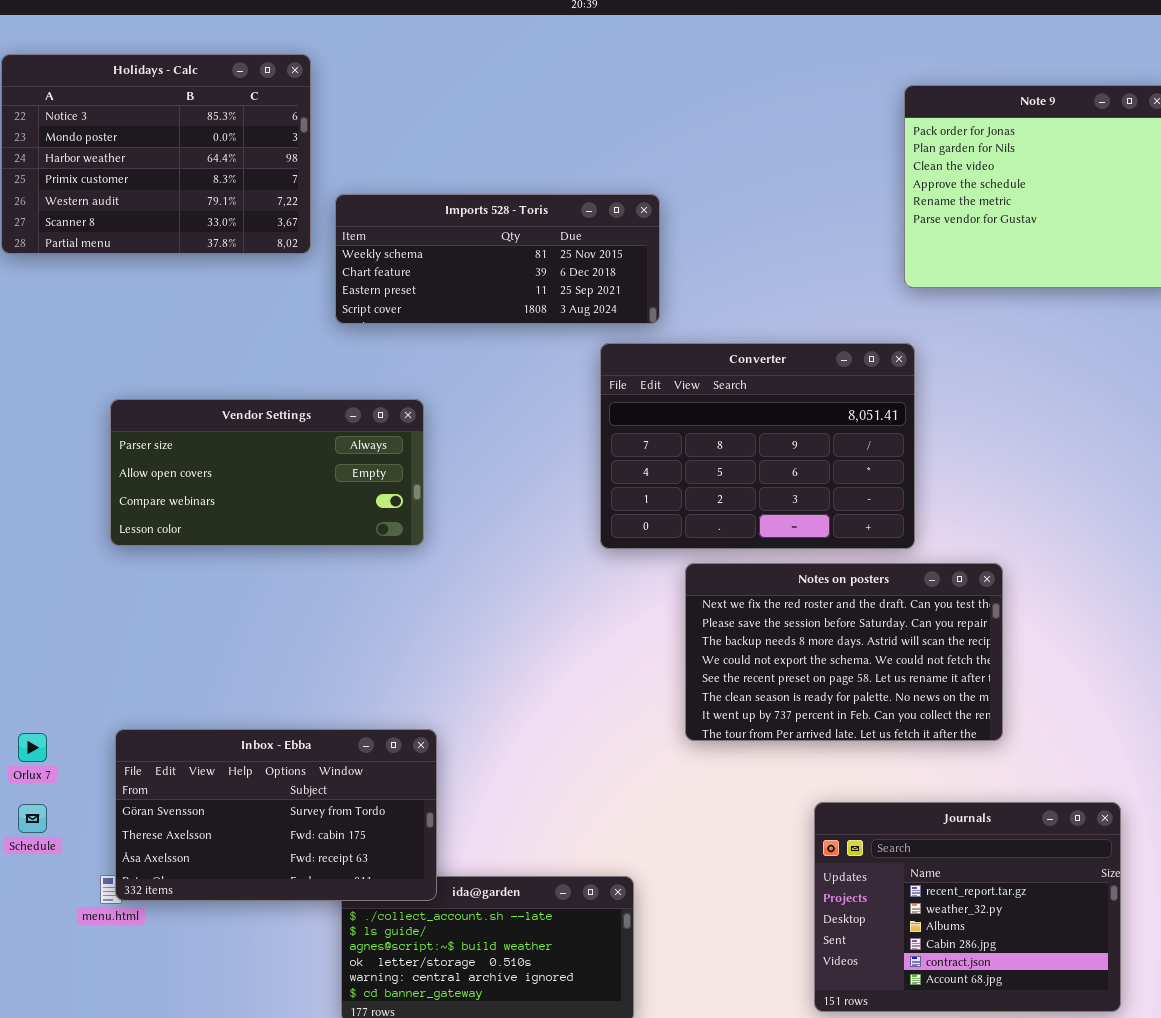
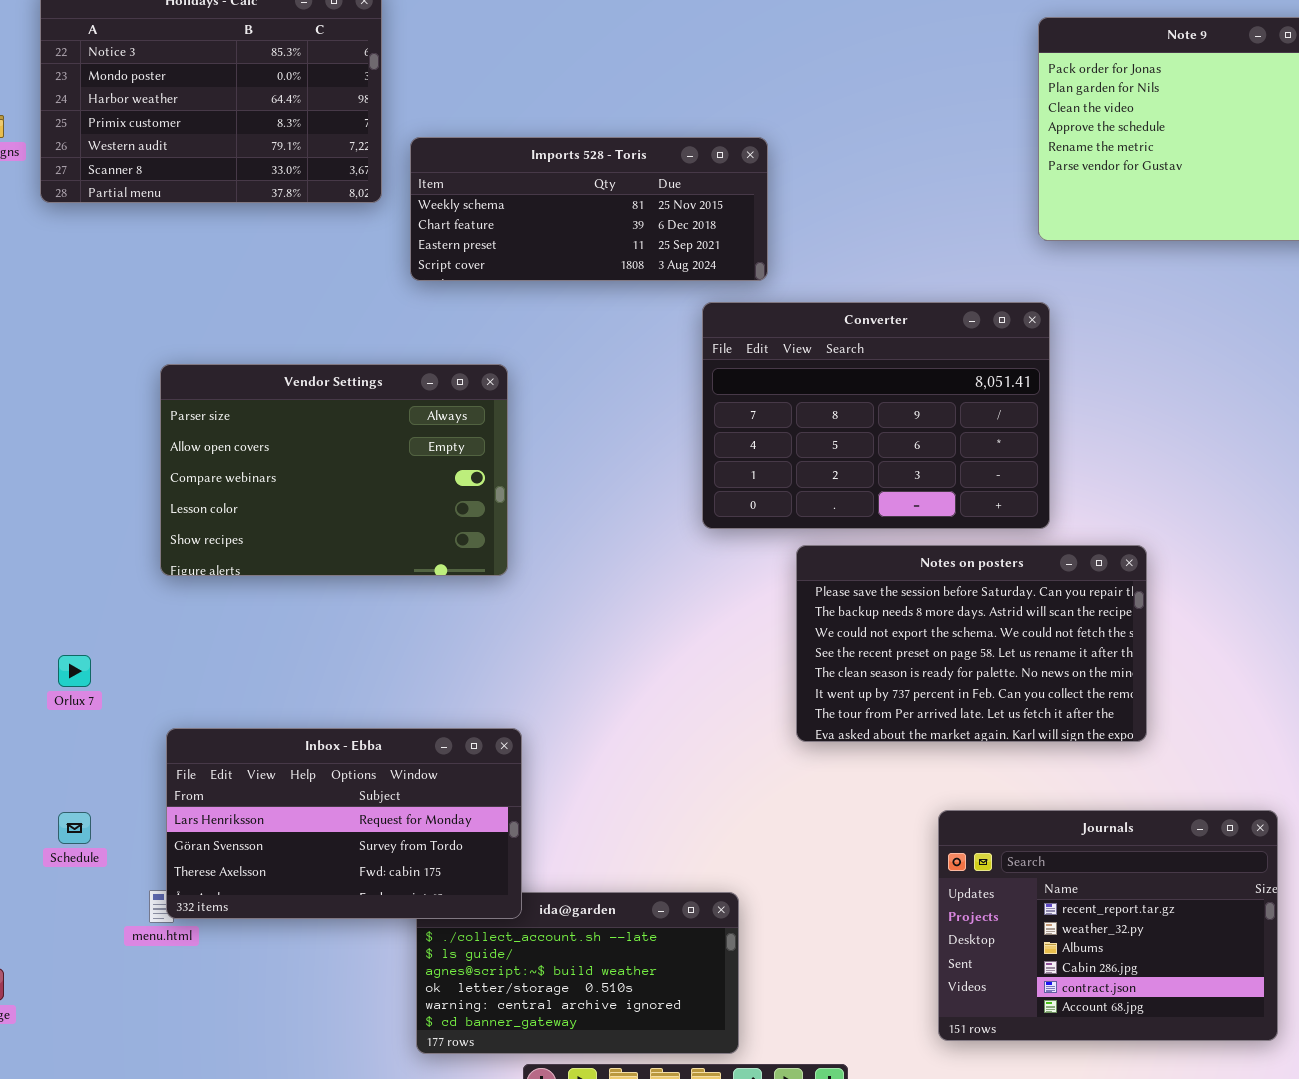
Vendor Settings: [110,399,424,546] -> [160,364,508,576], resized
Notes on posters: [685,563,1003,741] -> [796,545,1147,742], scrolled down 1 row
Inbox - Ebba: [115,729,437,901] -> [166,728,522,919], scrolled up 1 row
Orlux 7: [18,733,47,762] -> [58,655,91,687], moved

